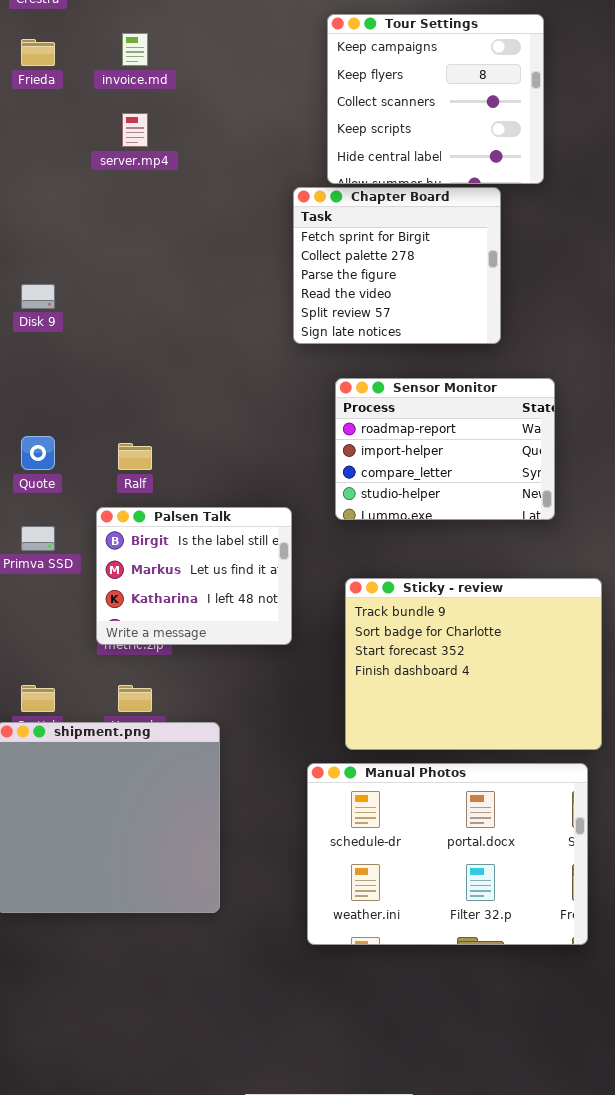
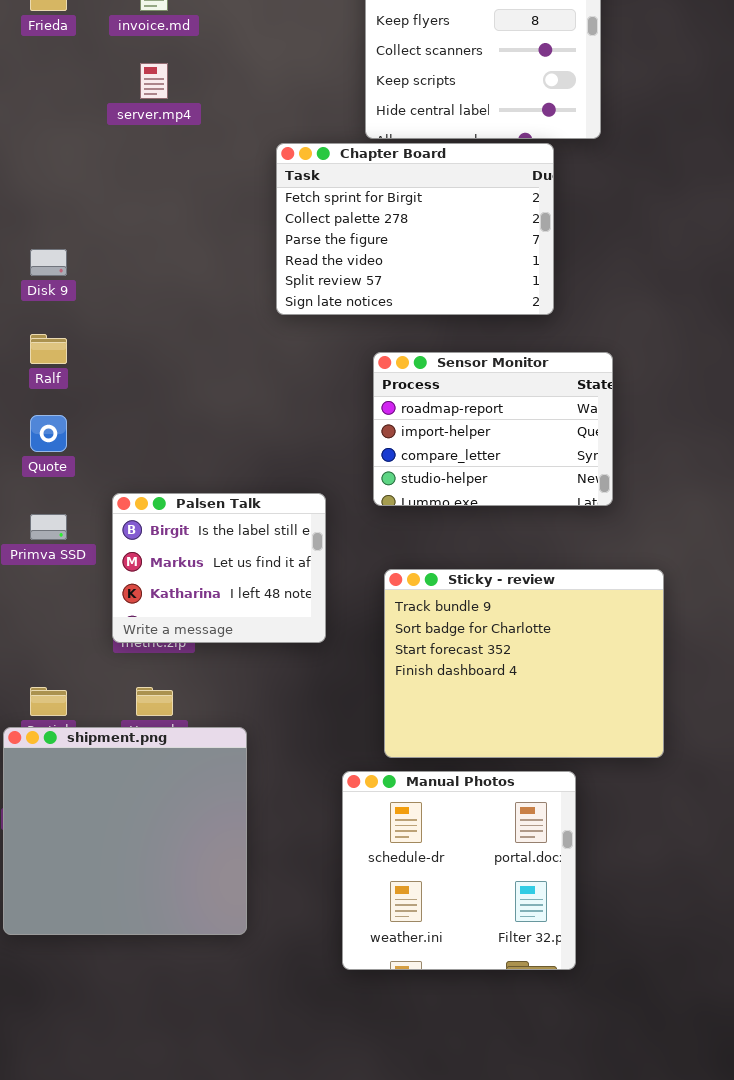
Chapter Board: [293,187,501,344] -> [276,143,554,315], resized
Ralf: [118,443,152,470] -> [30,334,67,364], moved
Manual Photos: [307,763,588,945] -> [342,771,576,970], resized

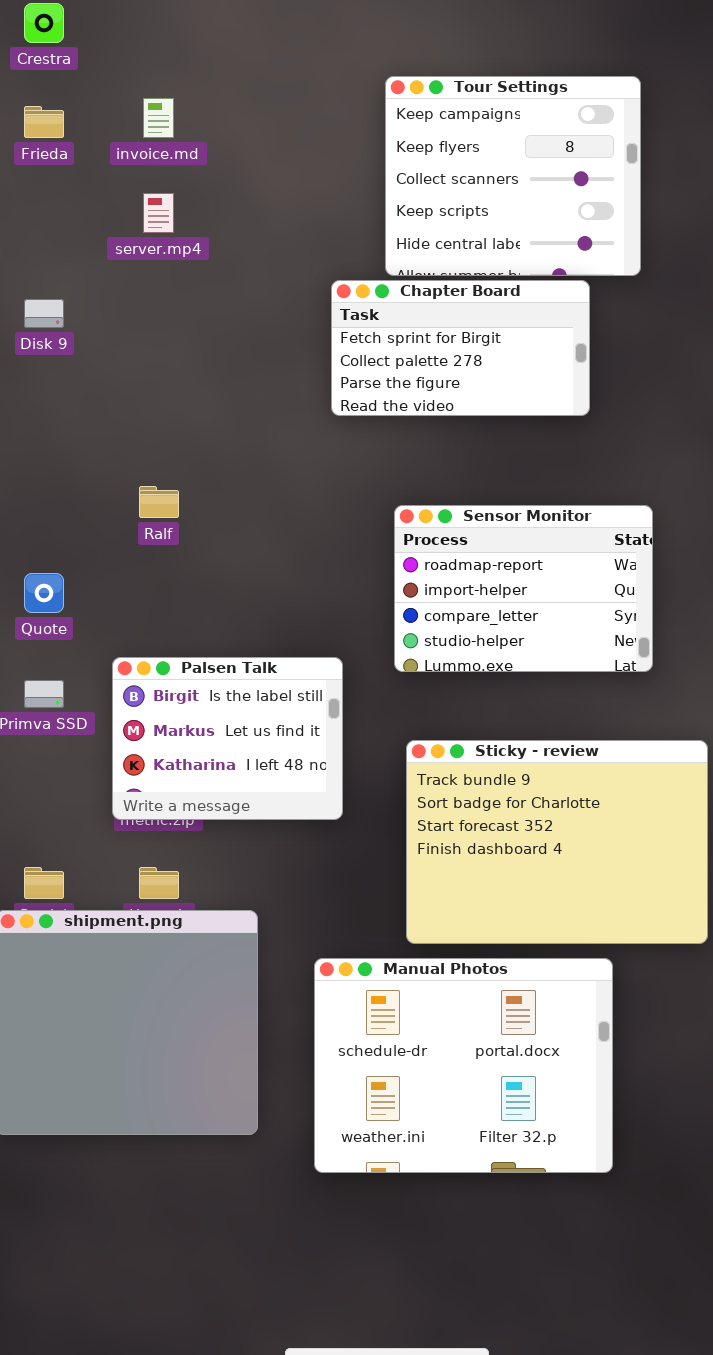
Chapter Board: [276,143,554,315] -> [331,280,590,416], resized
Disk 9: [30,249,67,276] -> [24,299,64,328], moved
Ralf: [30,334,67,364] -> [139,486,179,518], moved
Manual Photos: [342,771,576,970] -> [314,958,613,1173], resized

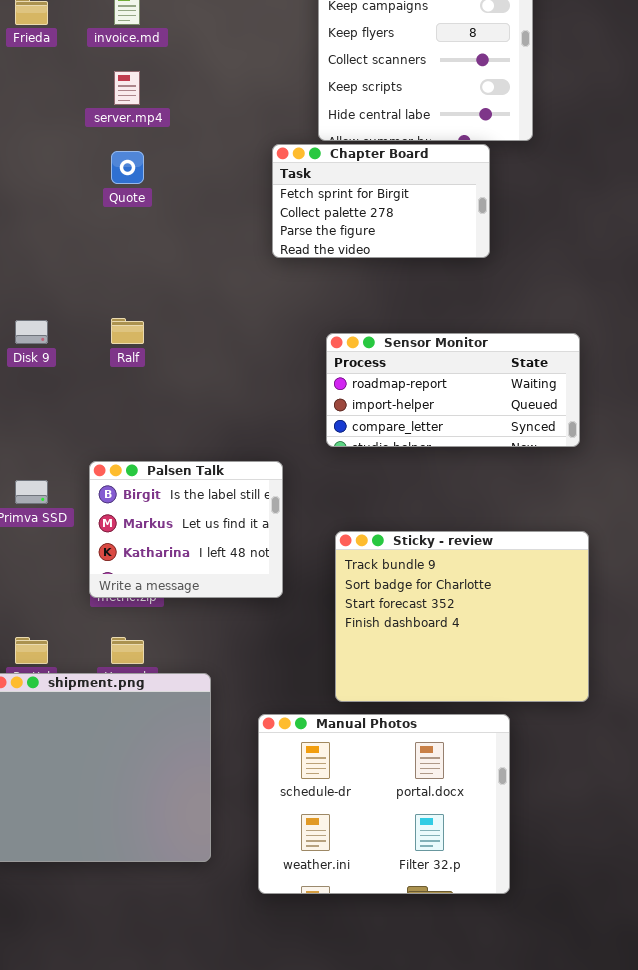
Disk 9: [24,299,64,328] -> [15,320,48,344], moved
Sensor Monitor: [394,505,653,672] -> [326,333,580,447], resized
Quote: [24,573,64,613] -> [111,151,144,184], moved

